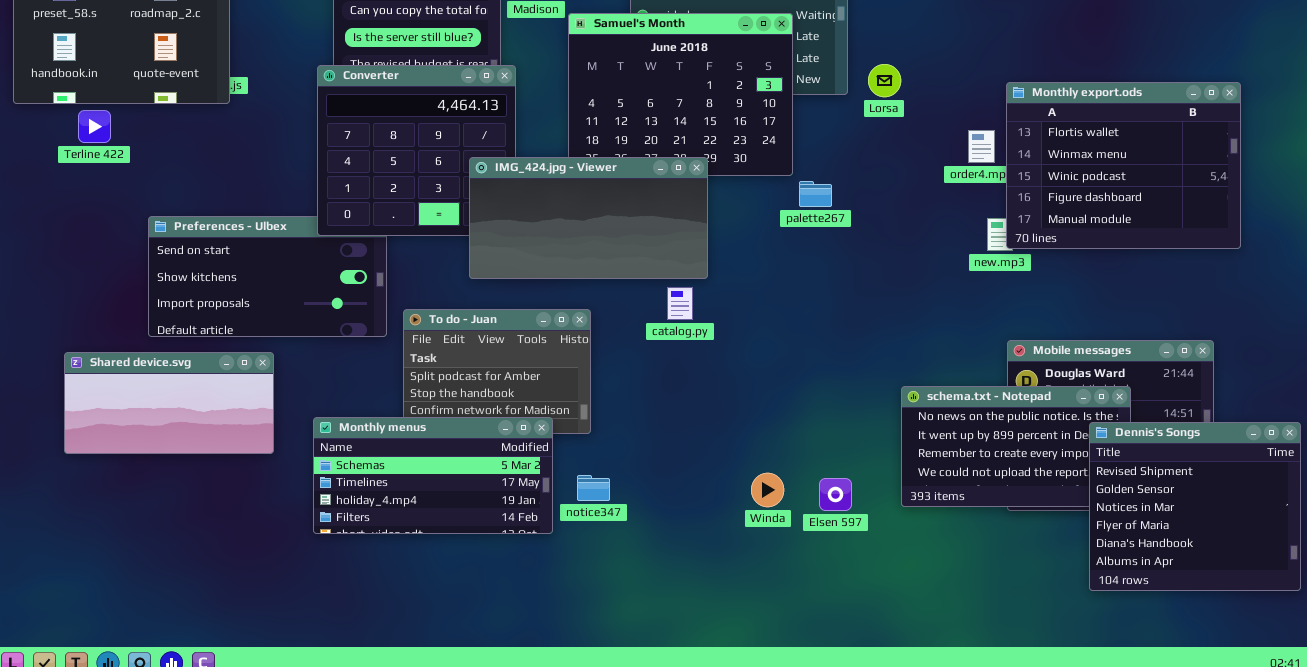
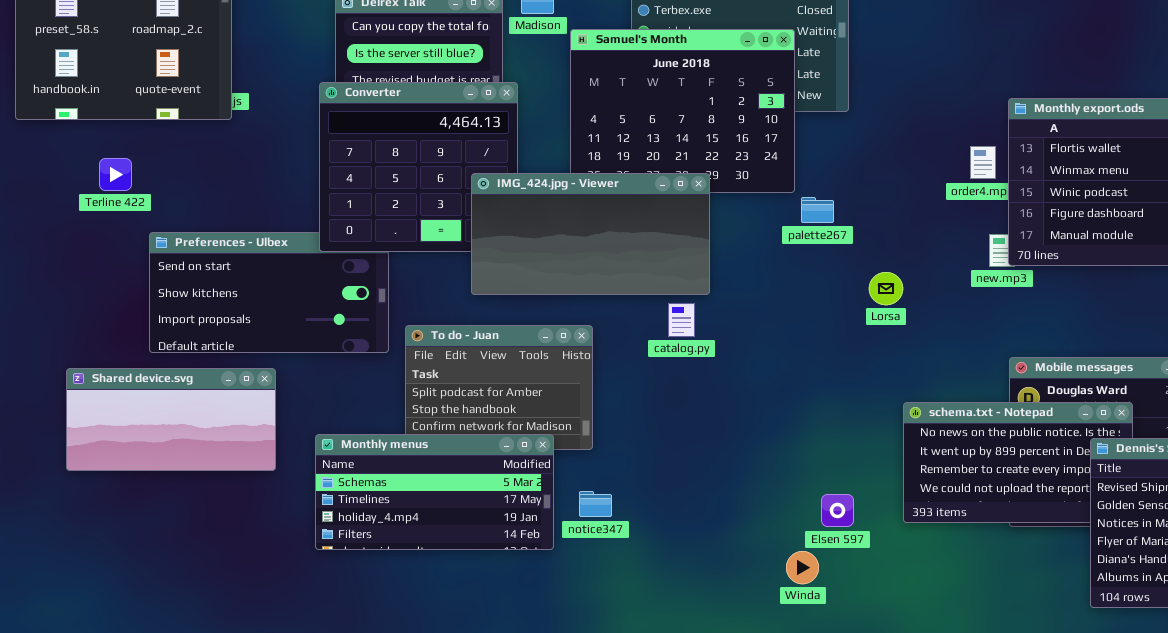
Lorsa: [868,64,901,97] -> [869,272,903,305], moved
Terline 422: [78,110,111,143] -> [99,158,132,191], moved
Winda: [751,473,784,507] -> [786,551,819,584], moved

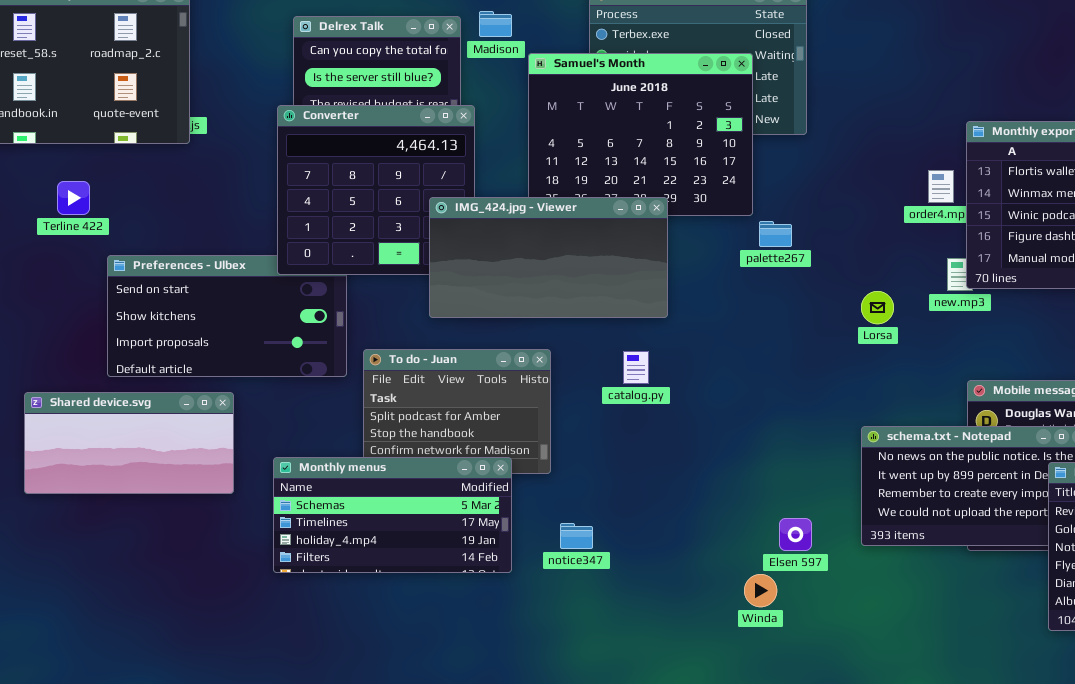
Lorsa: [869,272,903,305] -> [861,291,894,324], moved
catalog.py: [668,303,695,337] -> [623,351,649,384], moved
notice347: [579,491,612,517] -> [560,523,593,549], moved

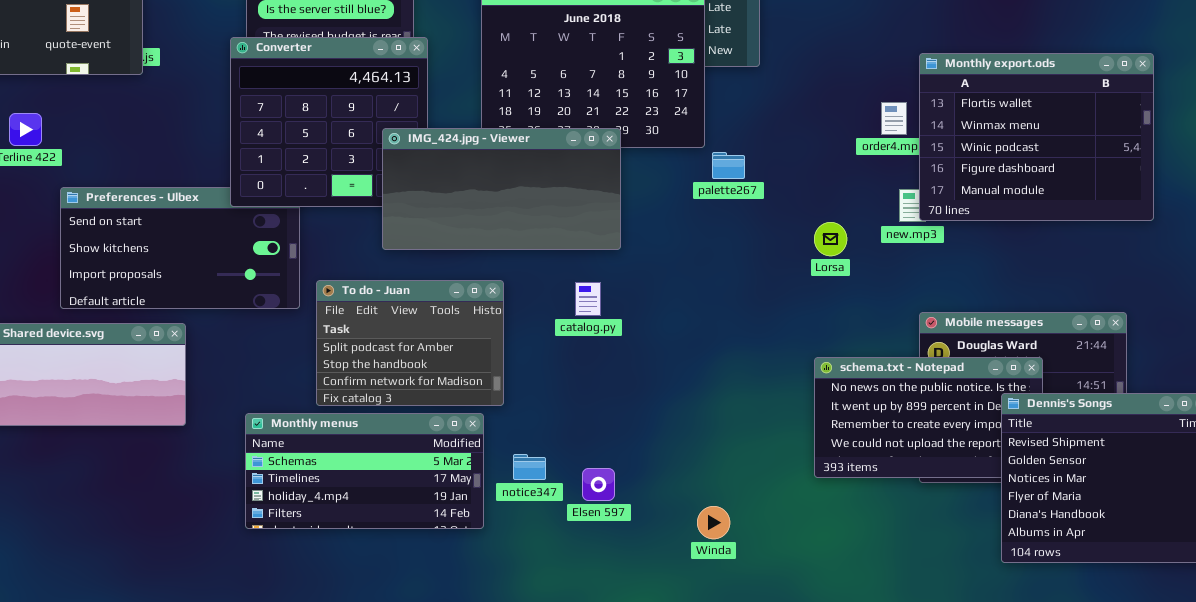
Monthly menus: [273,457,512,573] -> [245,413,484,529], moved
Elsen 597: [779,518,812,551] -> [582,468,615,501], moved

